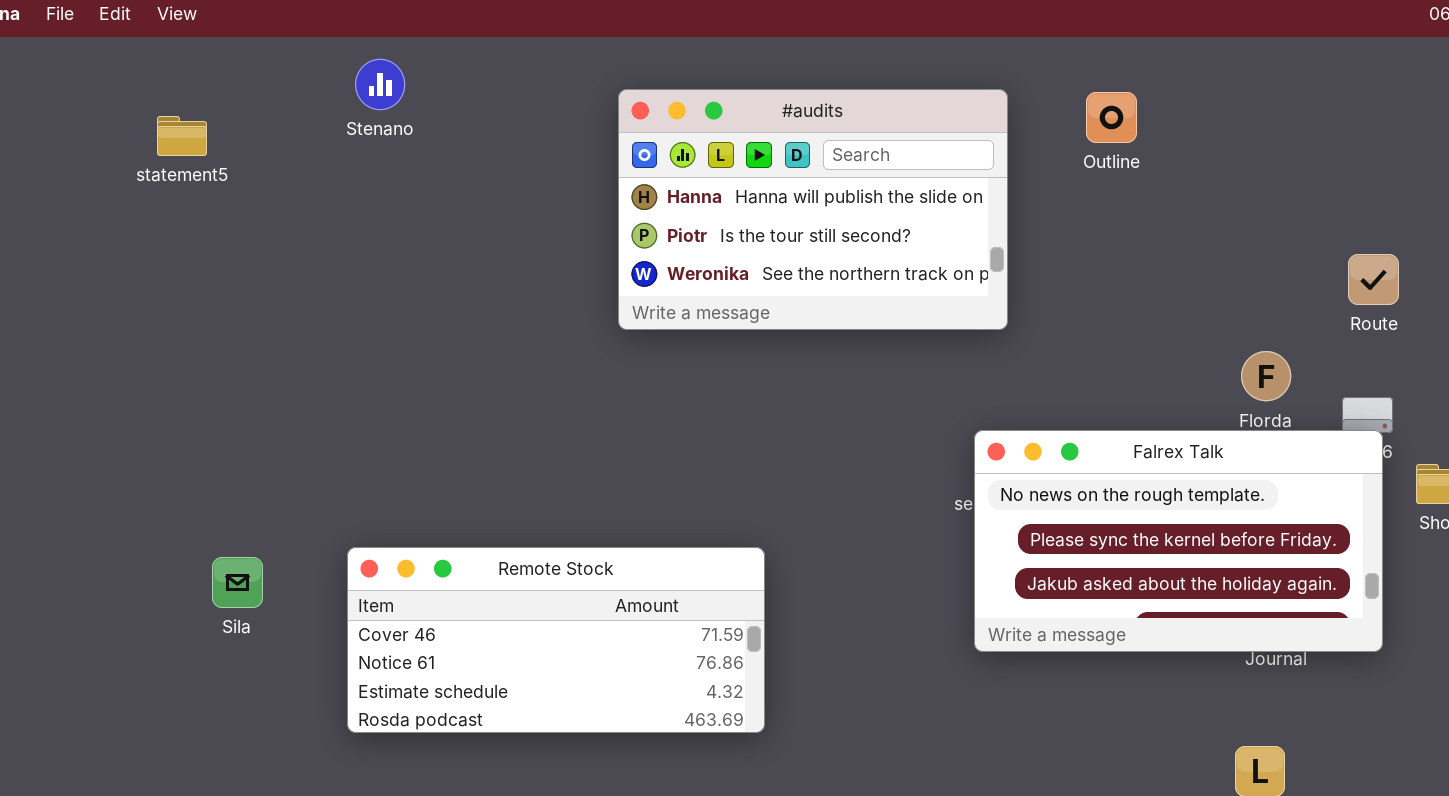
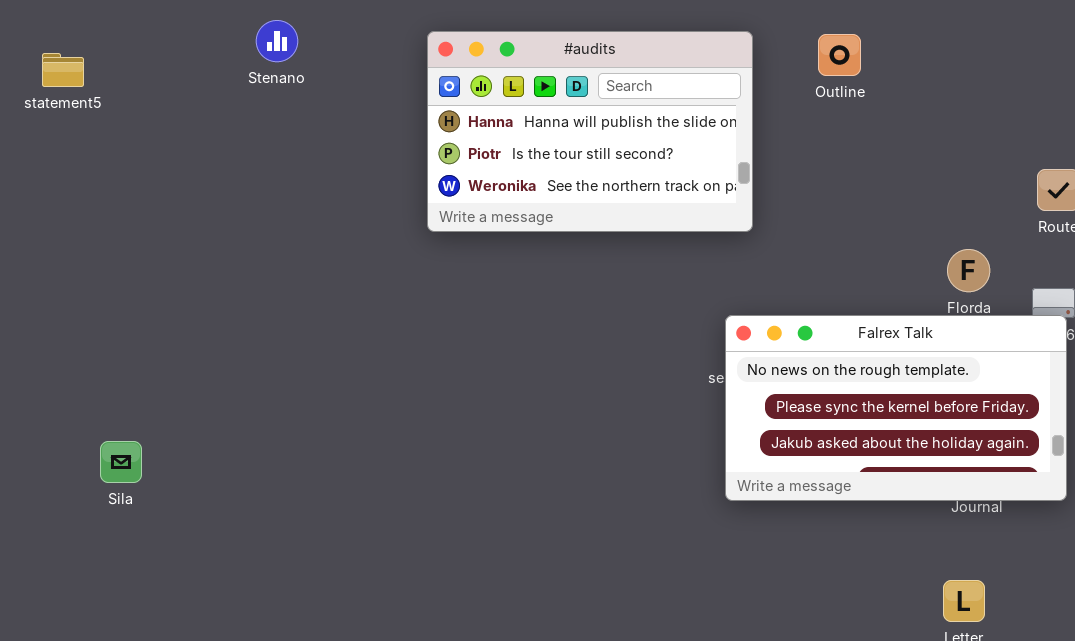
Stenano: [355,59,405,110] -> [256,20,298,62], moved
Remote Stock: [347,547,765,733] -> none, closed
Sila: [212,557,263,608] -> [100,441,142,483], moved

